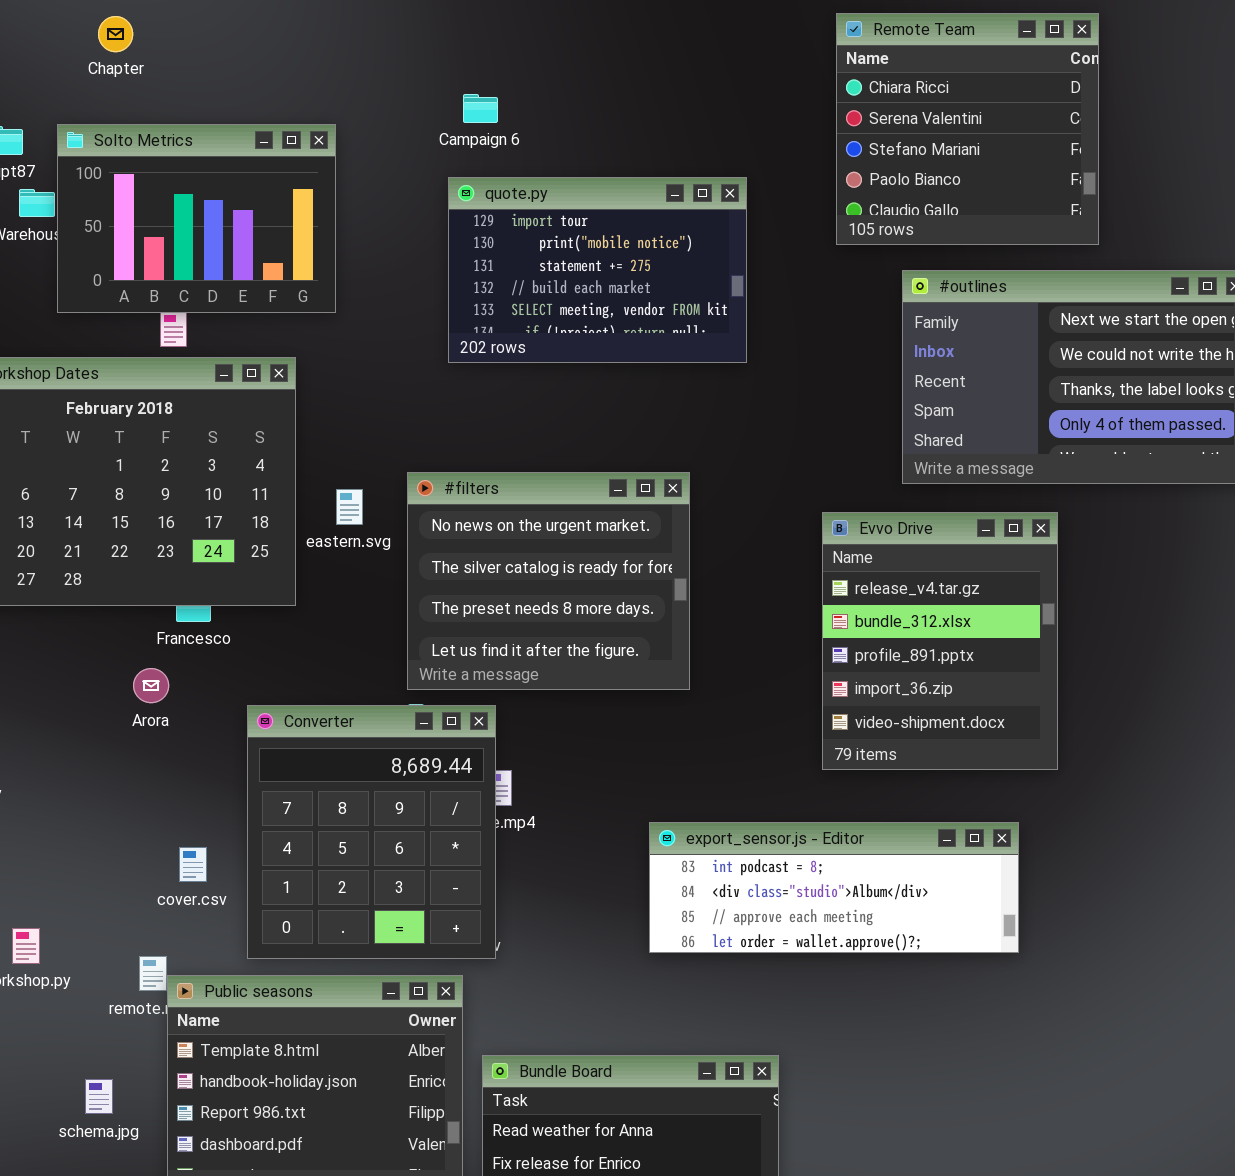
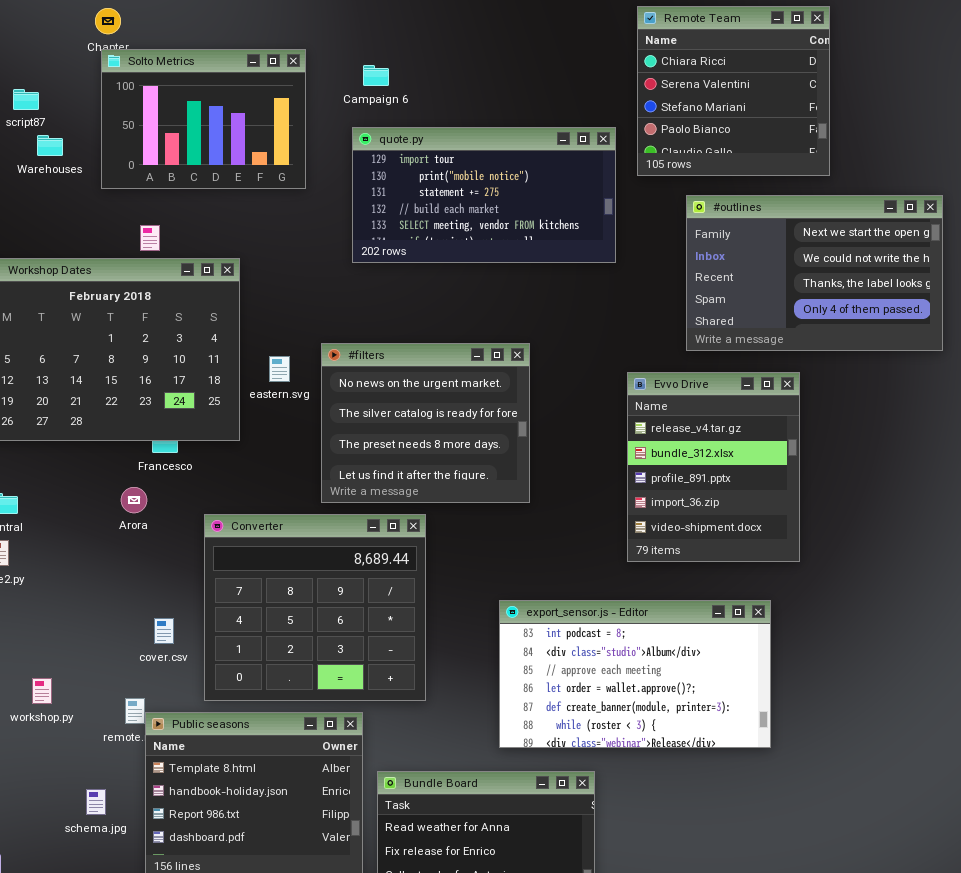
Solto Metrics: [57,124,336,313] -> [101,49,306,189], moved
quote.py: [448,177,747,363] -> [352,127,616,263], resized
Converter: [247,705,496,959] -> [204,514,426,701], resized
export_sensor.js - Editor: [649,822,1019,953] -> [499,600,771,748], resized

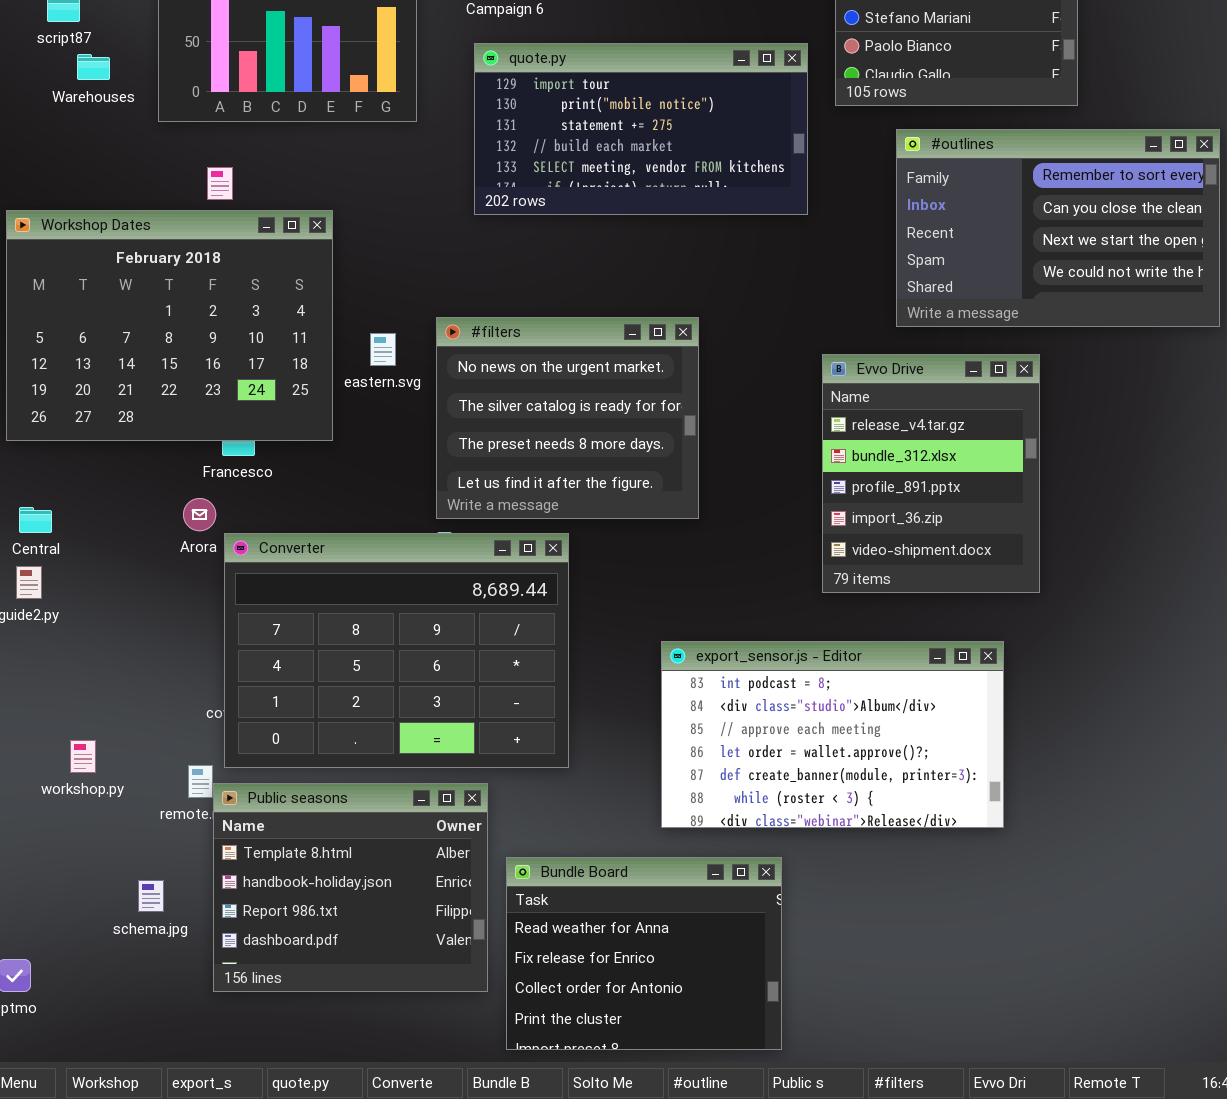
#outlines: [686,195,943,351] -> [896,129,1220,327], scrolled up 2 rows
Converter: [204,514,426,701] -> [224,533,569,768], resized

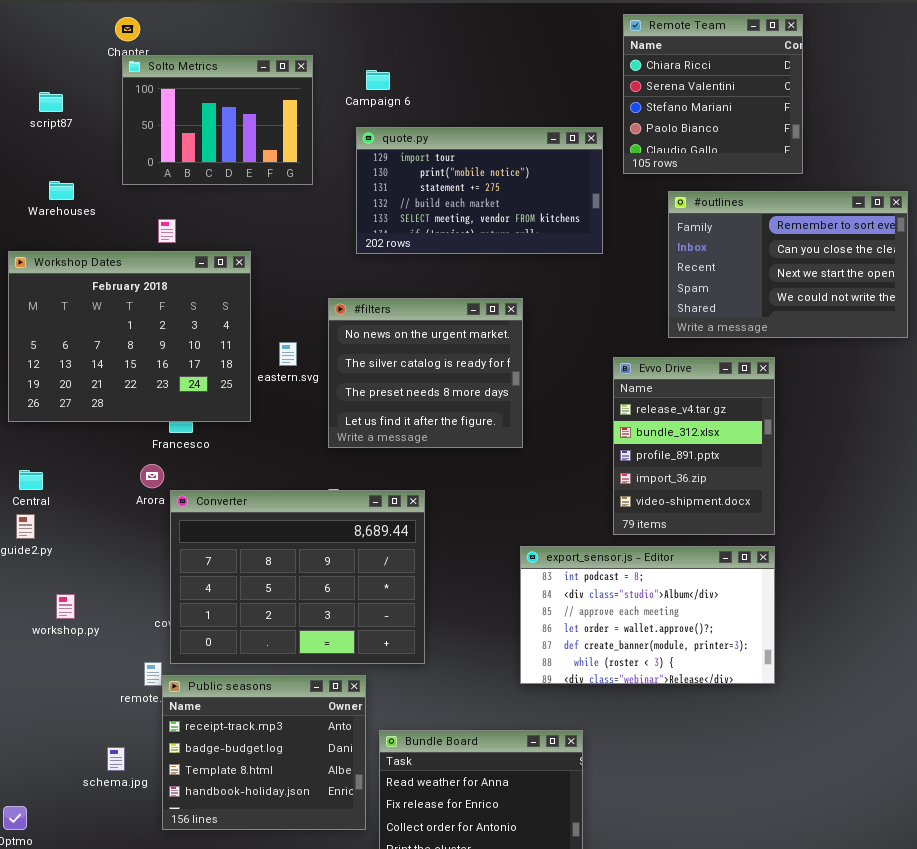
Warehouses: [77,54,110,80] -> [49,181,74,200], moved
#filters: [436,317,699,519] -> [328,298,523,448], moved
export_sensor.js - Editor: [661,641,1004,828] -> [520,546,775,684], moved
workshop.py: [70,740,96,773] -> [56,594,75,619], moved
Public seasons: [213,783,488,992] -> [162,675,366,830], scrolled up 2 rows

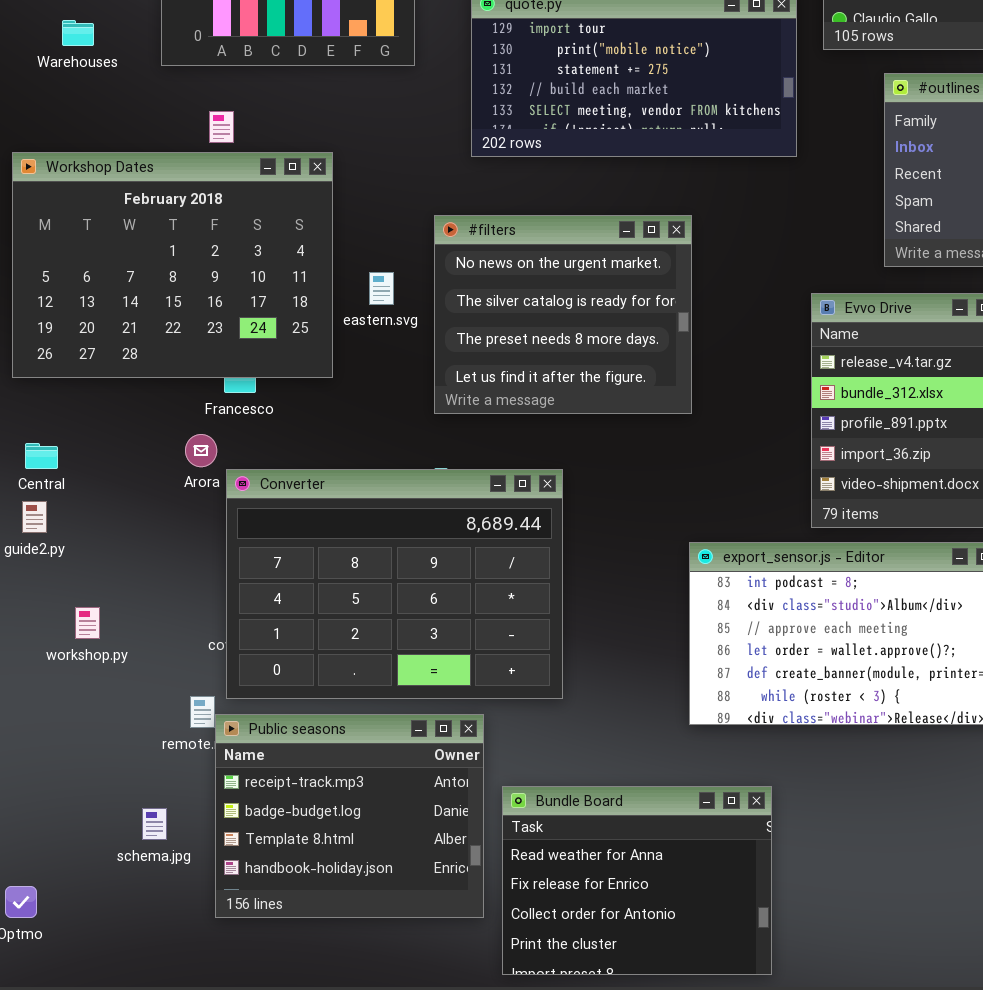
Warehouses: [49,181,74,200] -> [62,20,94,46], moved

